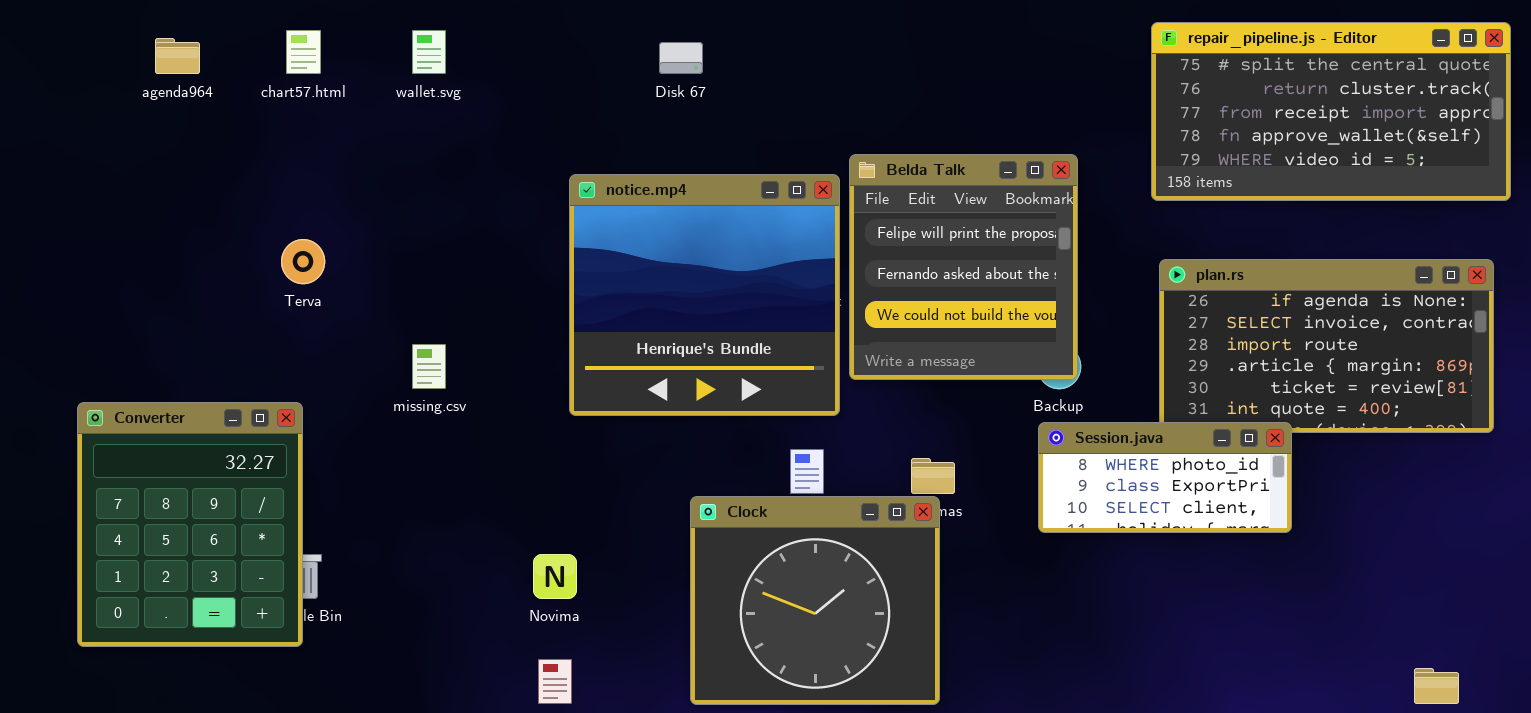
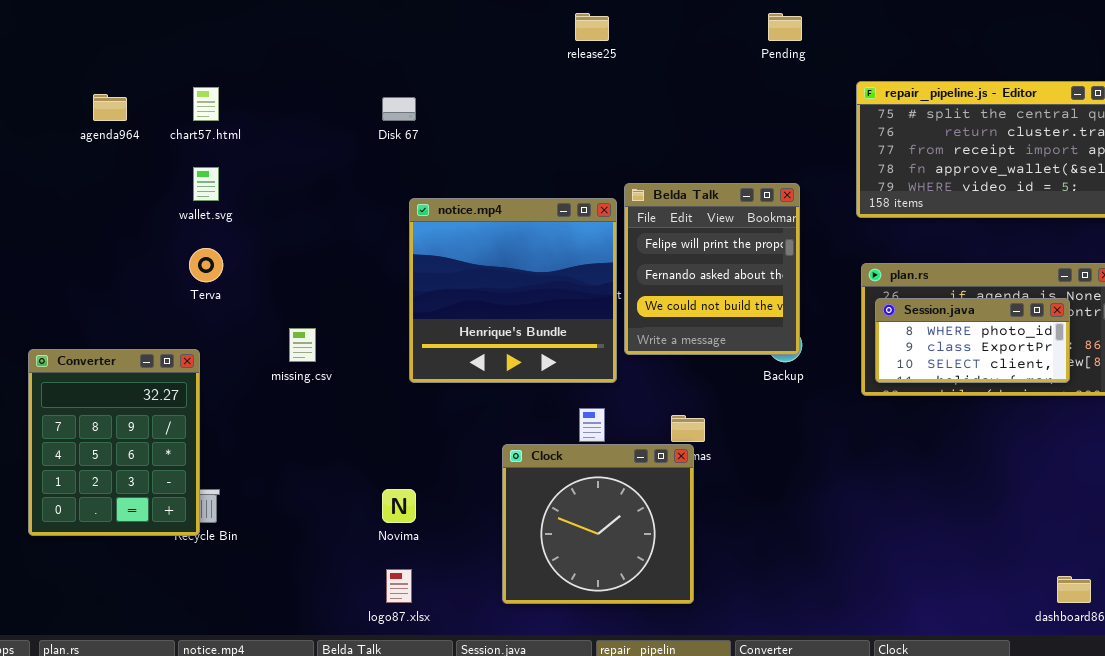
wallet.svg: [412,30,446,74] -> [193,167,219,201], moved
Disk 67: [659,42,703,74] -> [382,97,416,121], moved
Converter: [77,402,303,647] -> [28,349,200,536], moved
Session.java: [1038,422,1292,533] -> [875,298,1070,383], moved

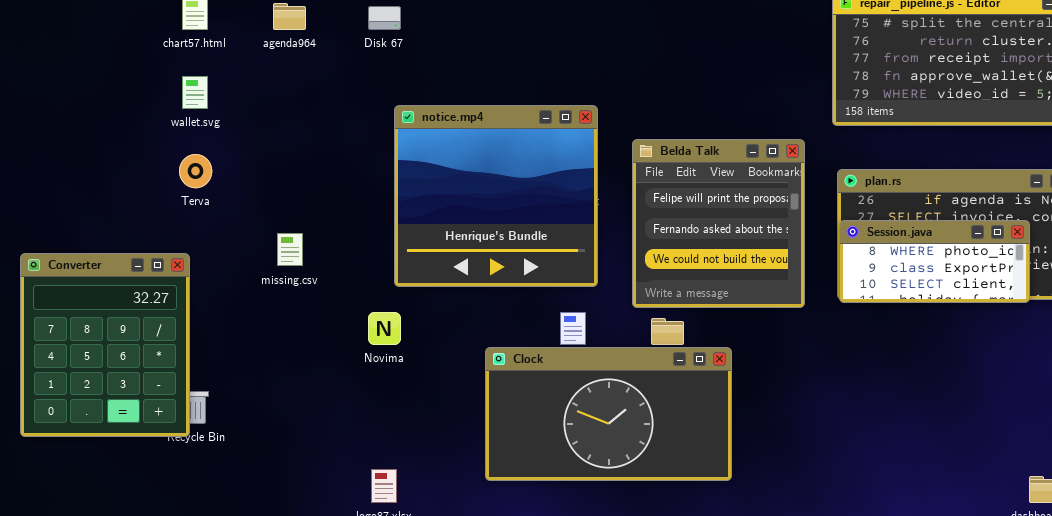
agenda964: [93,94,127,121] -> [273,3,306,30], moved
Belda Talk: [624,183,800,355] -> [632,139,805,308], moved
Session.java: [875,298,1070,383] -> [839,220,1030,303], moved
Clock: [502,444,694,604] -> [485,347,732,481], resized
Novima: [382,489,416,523] -> [368,312,401,345], moved

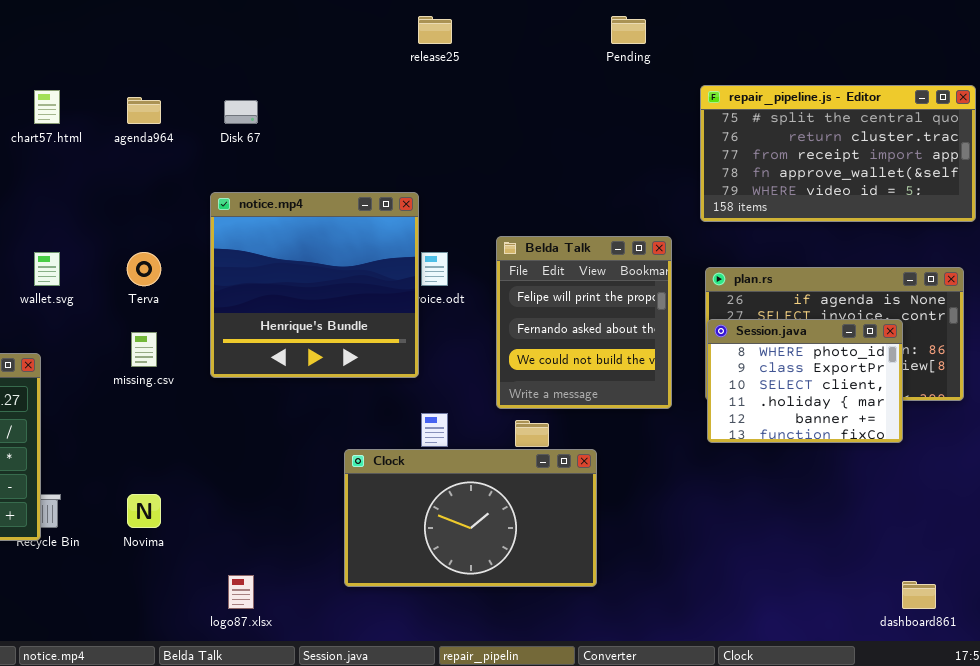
wallet.svg: [182,76,208,109] -> [34,252,60,286], moved
notice.mp4: [394,105,598,287] -> [210,192,419,378], moved
Terva: [179,154,212,188] -> [127,252,161,286], moved
Session.java: [839,220,1030,303] -> [707,319,903,443], resized
Novima: [368,312,401,345] -> [127,494,161,528], moved

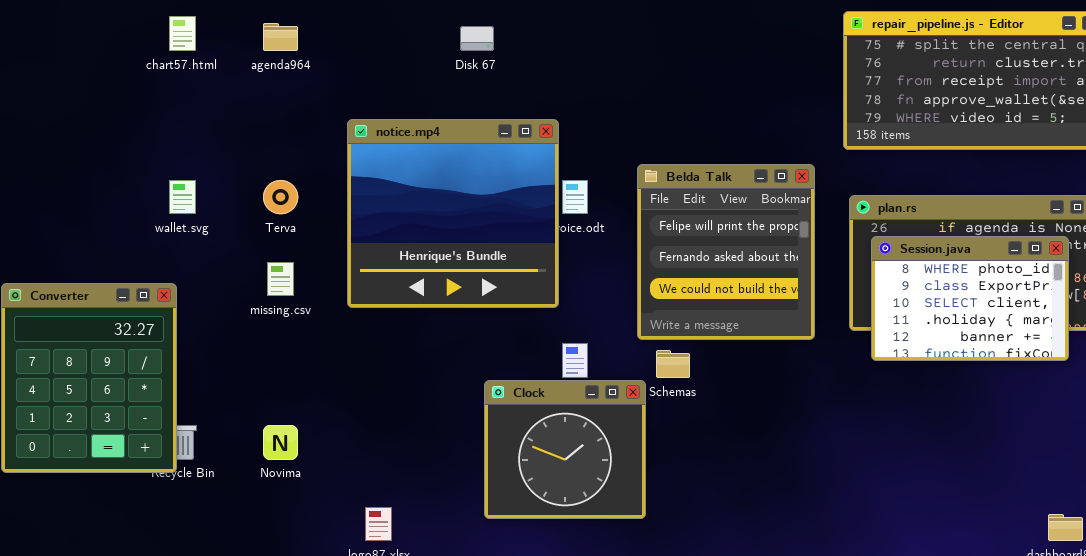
Disk 67: [224,100,258,124] -> [460,26,494,51], moved
Session.java: [707,319,903,443] -> [871,236,1069,361], moved
Clock: [344,449,597,587] -> [484,380,646,519], resized

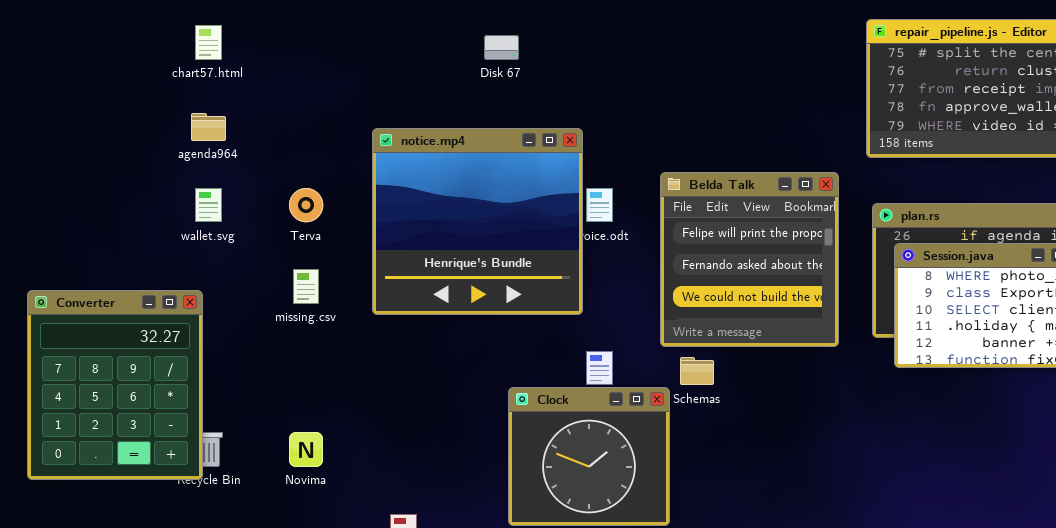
agenda964: [263,23,298,51] -> [191,113,226,141], moved

